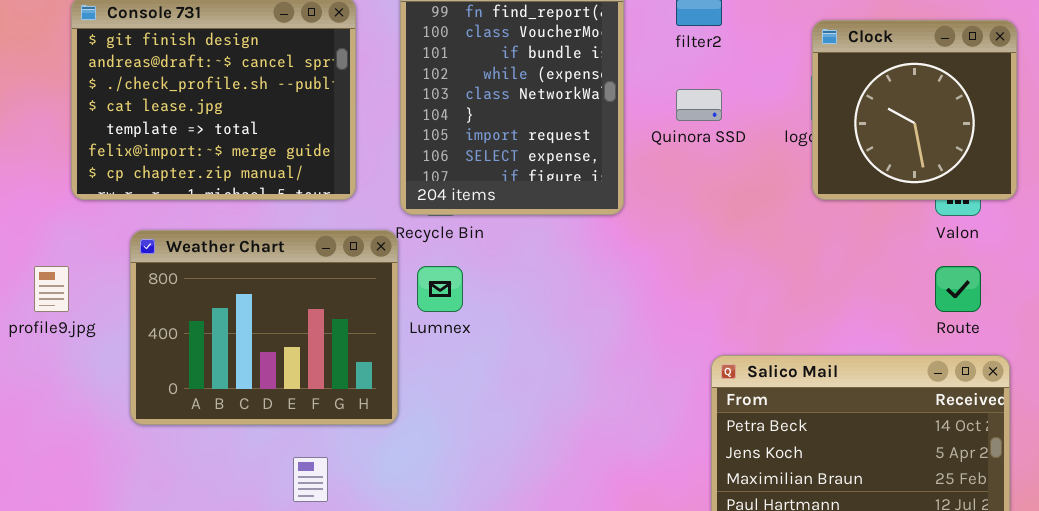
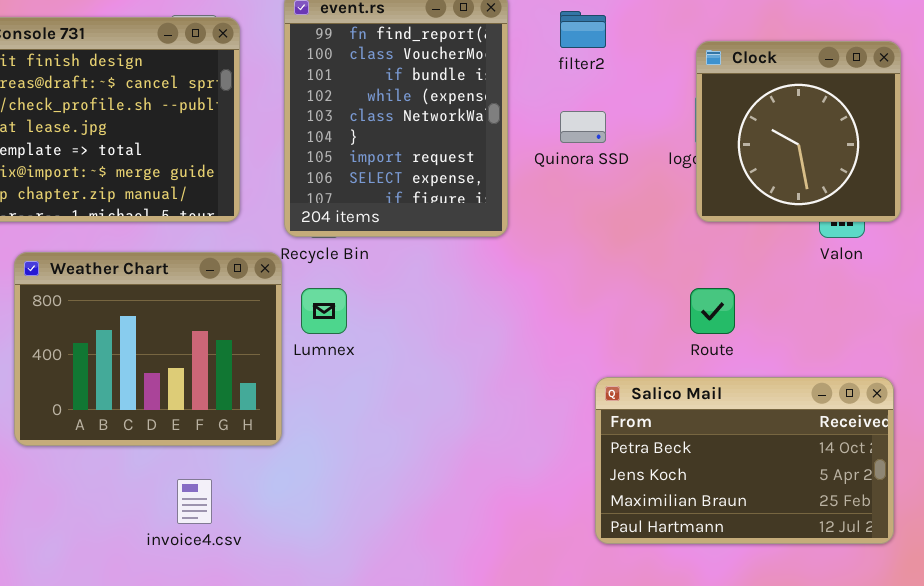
Route: [935,266,981,312] -> [690,288,735,334], moved

